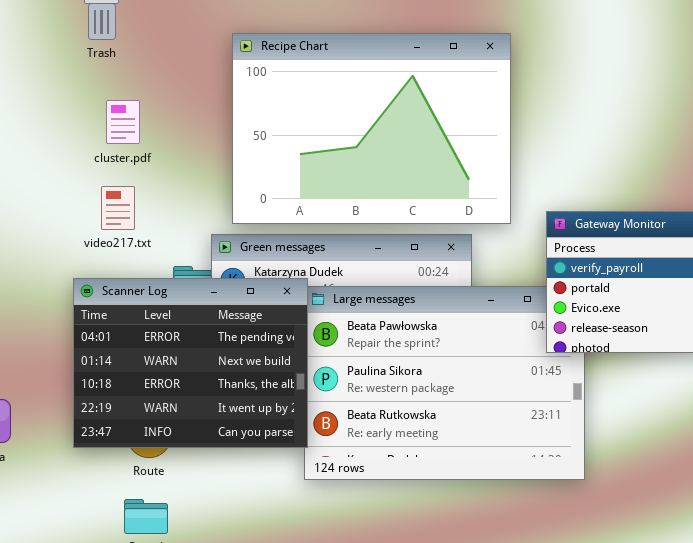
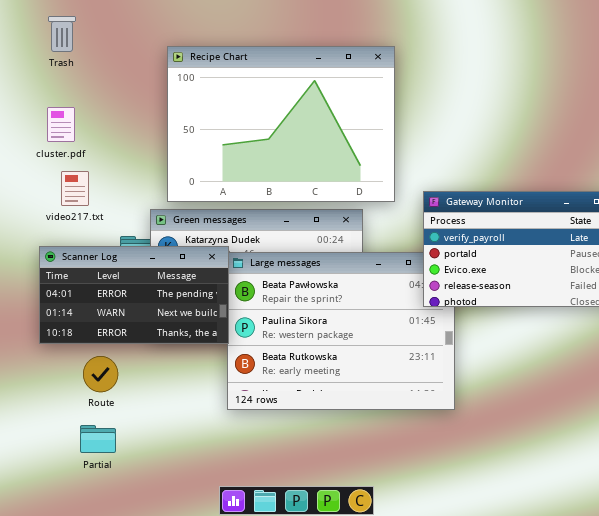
cluster.pdf: [106,100,140,144] -> [47,107,75,142], moved
Scanner Log: [73,278,308,448] -> [39,246,229,344], resized

